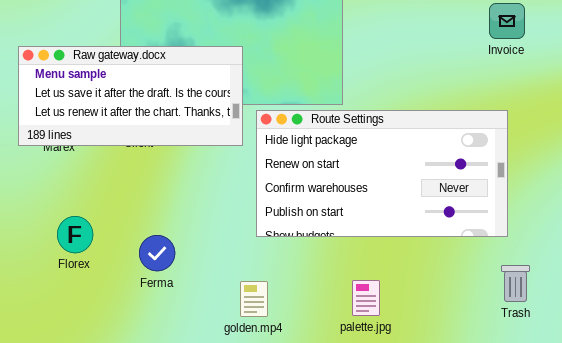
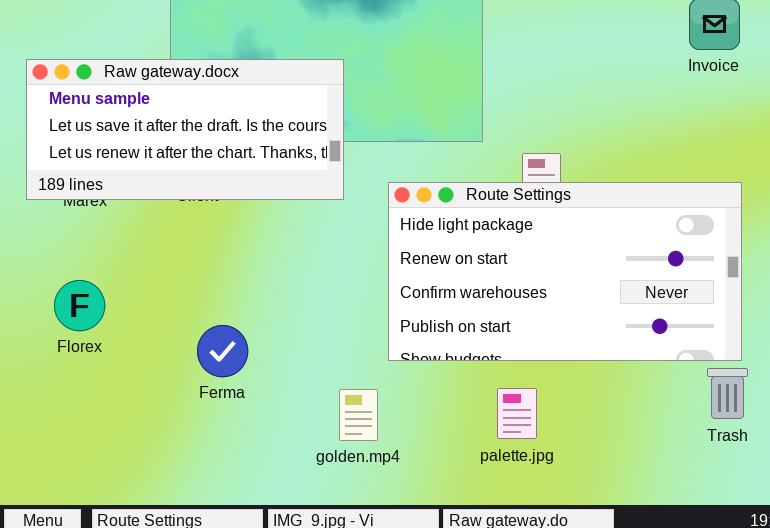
Route Settings: [256,110,508,237] -> [388,182,742,361], moved
Florex: [57,216,93,253] -> [54,280,105,331], moved

